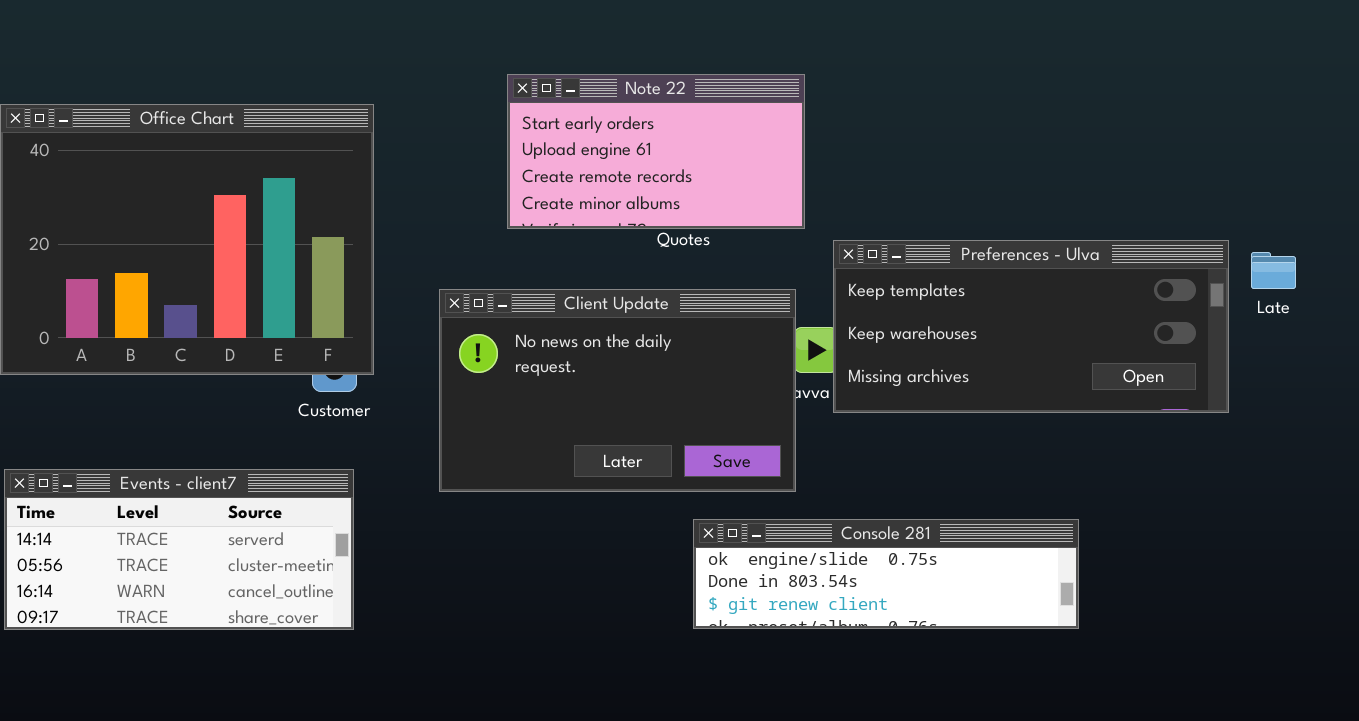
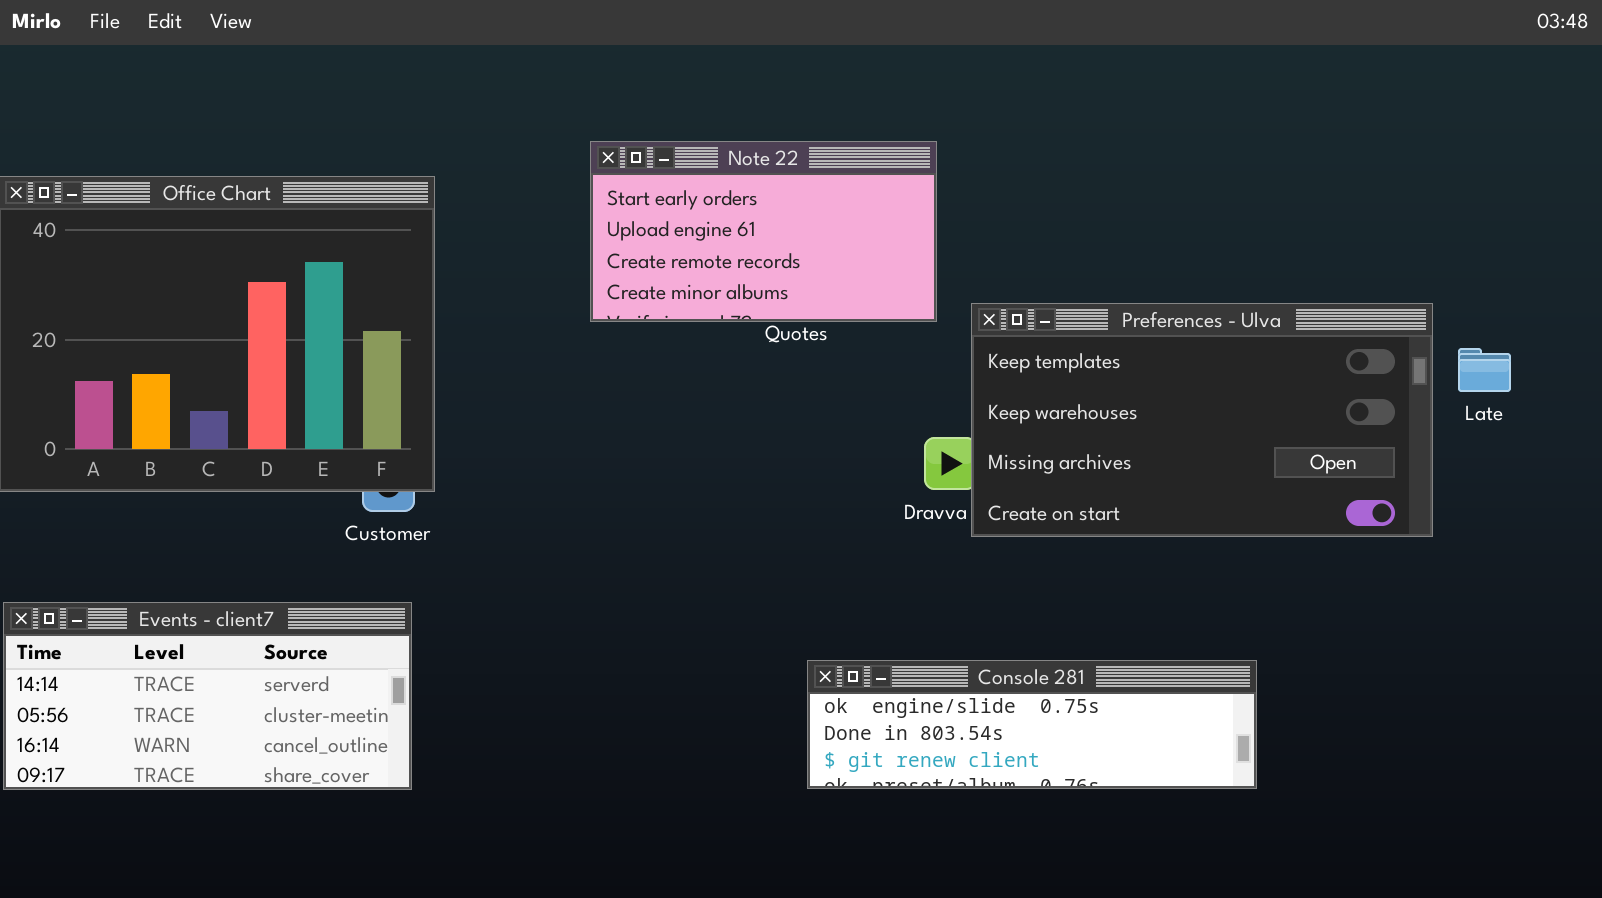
Preferences - Ulva: [833,240,1229,413] -> [971,303,1433,537], resized
Client Update: [439,289,796,492] -> none, closed

